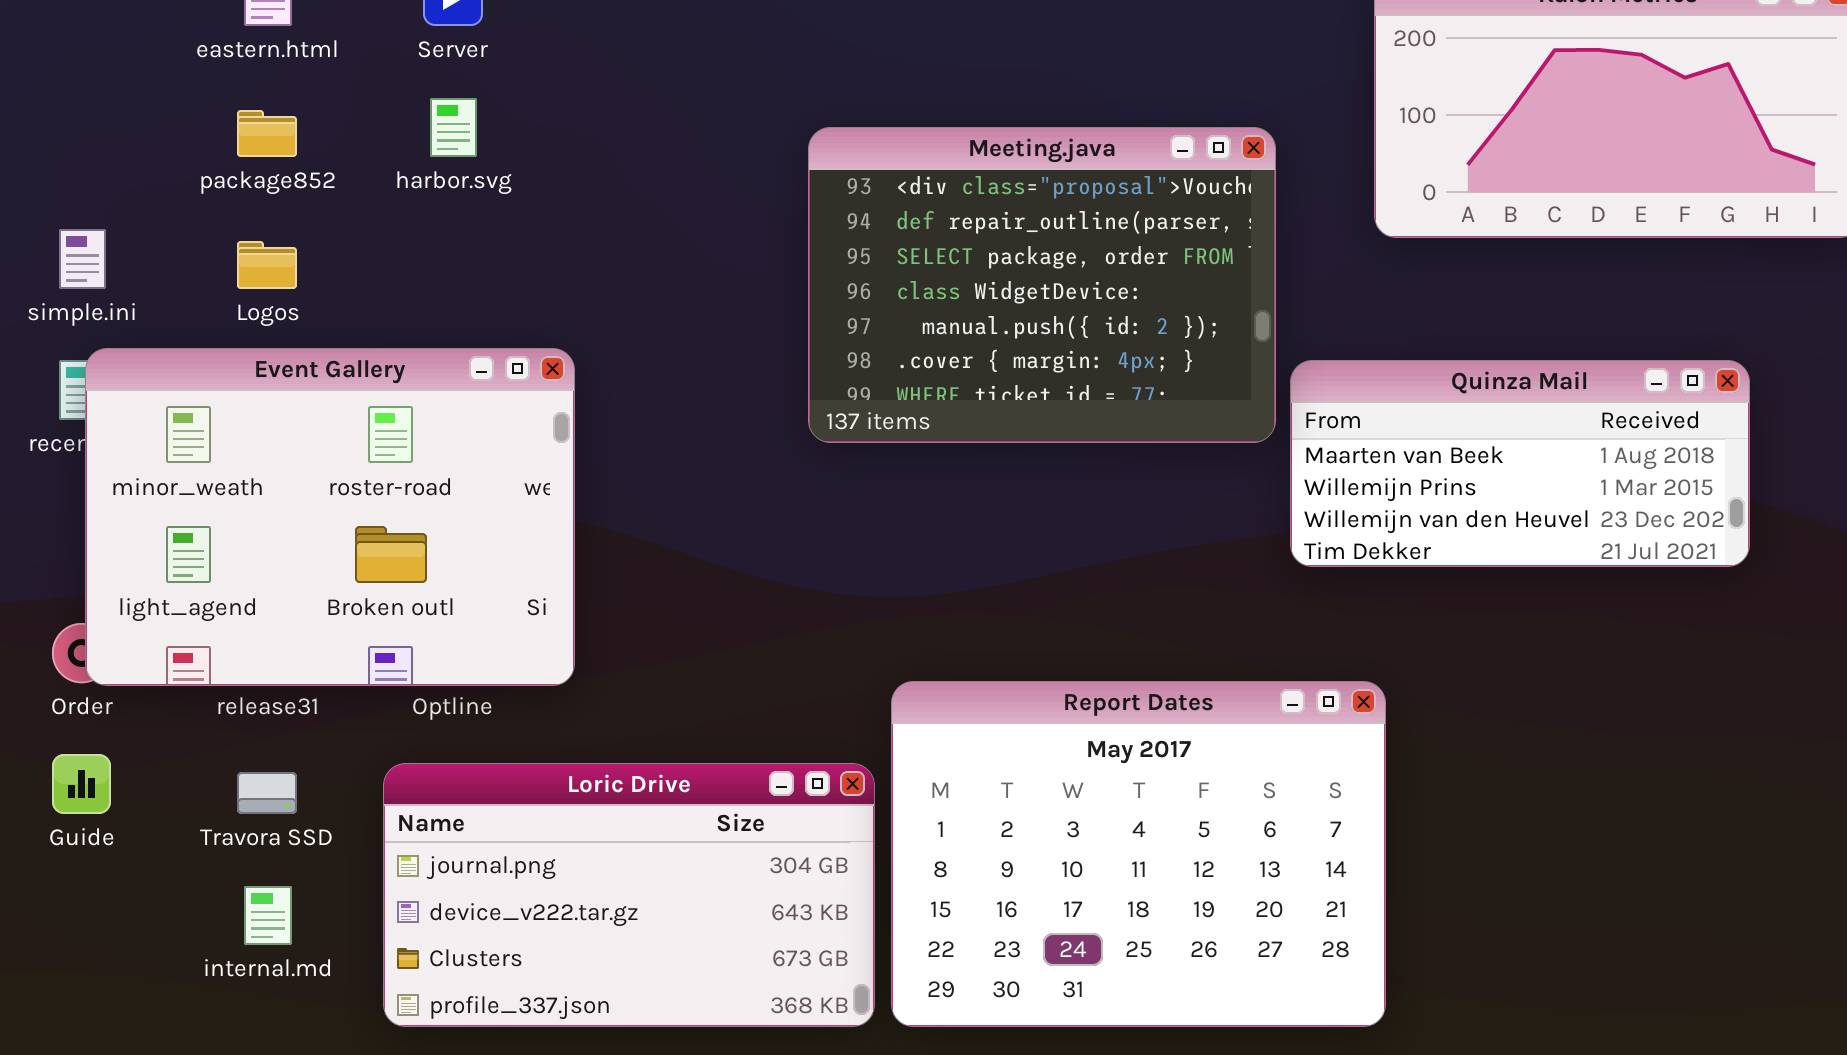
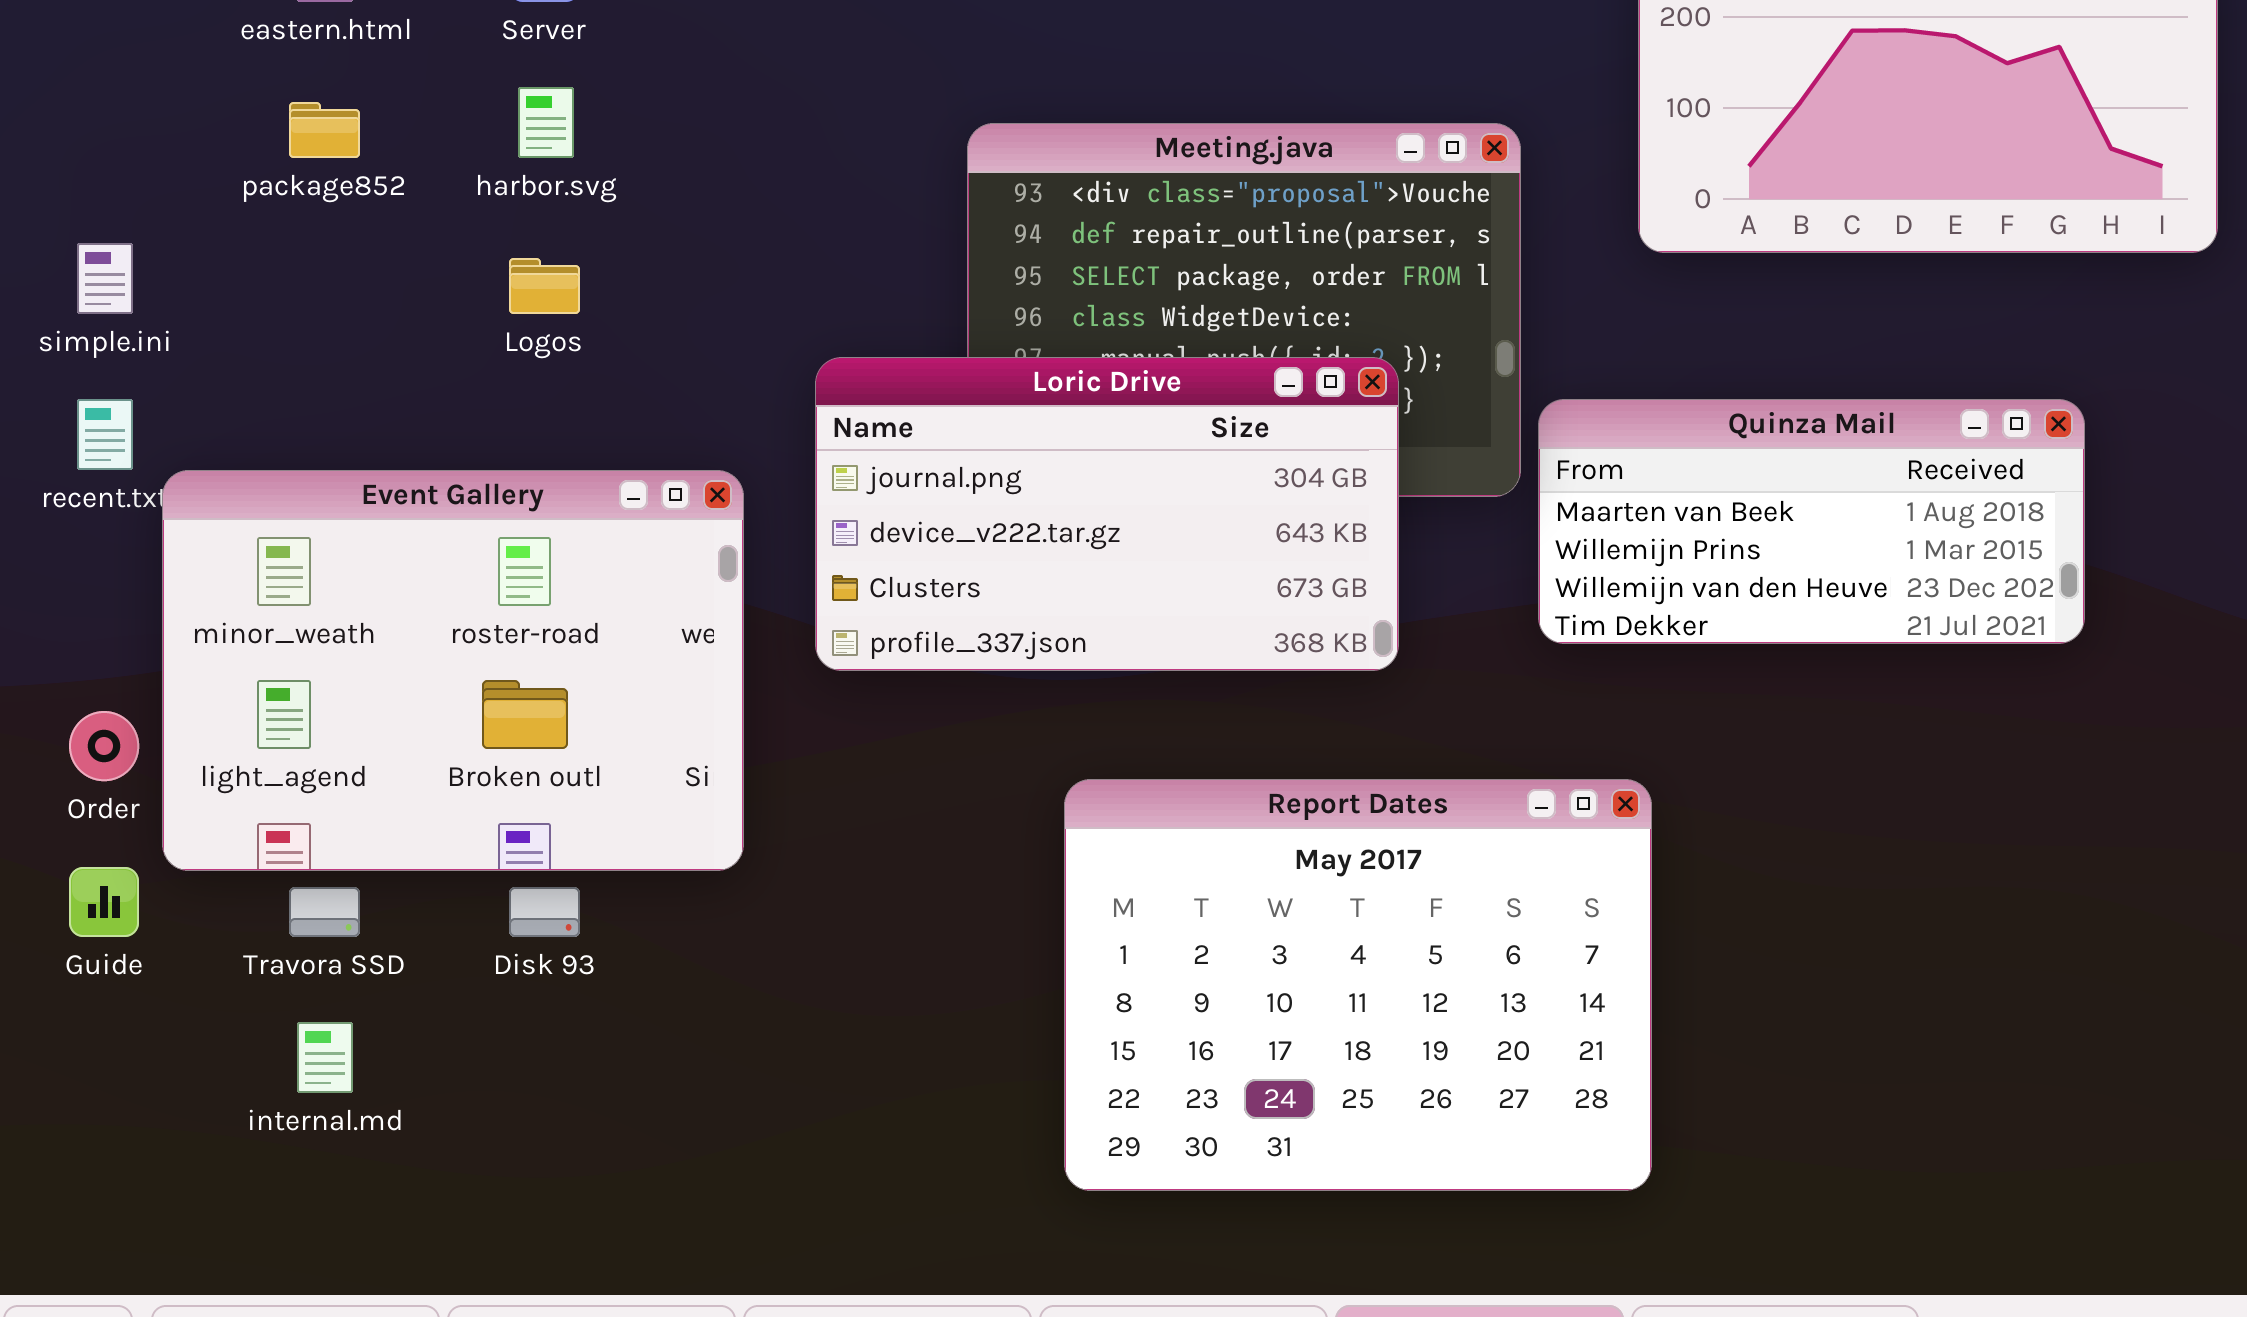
Logos: [237,241,297,289] -> [509,258,580,314], moved
Event Gallery: [85,348,575,686] -> [162,470,744,871], moved
Loric Drive: [383,763,875,1027] -> [815,357,1399,671], moved

